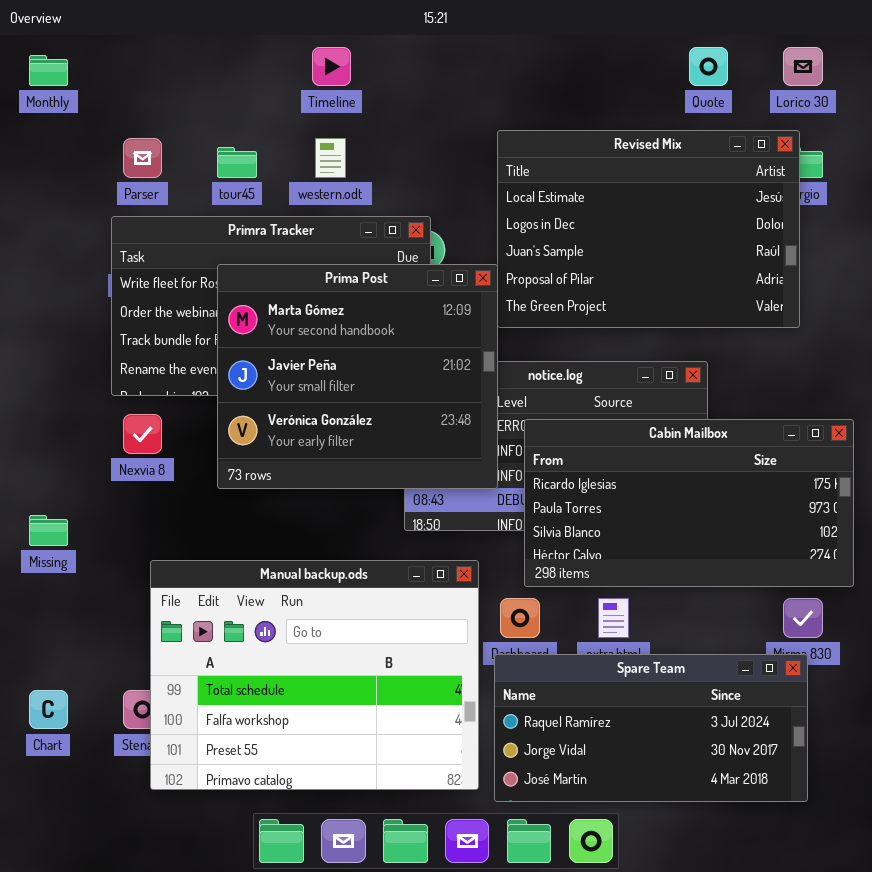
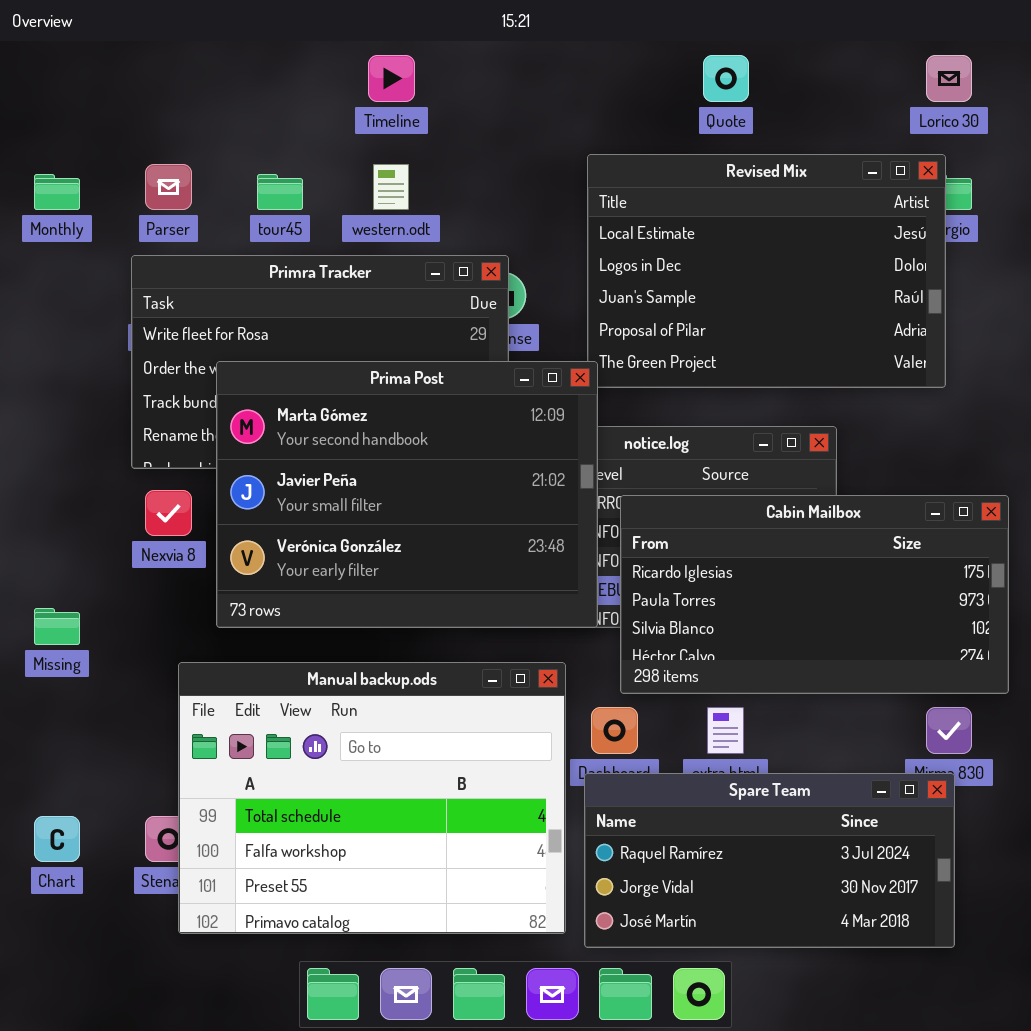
Quote: [689,47,728,86] -> [703,55,749,102], moved
Monthly: [29,55,68,86] -> [34,174,80,210], moved
Prima Post: [217,264,498,489] -> [216,361,598,628], moved, resized

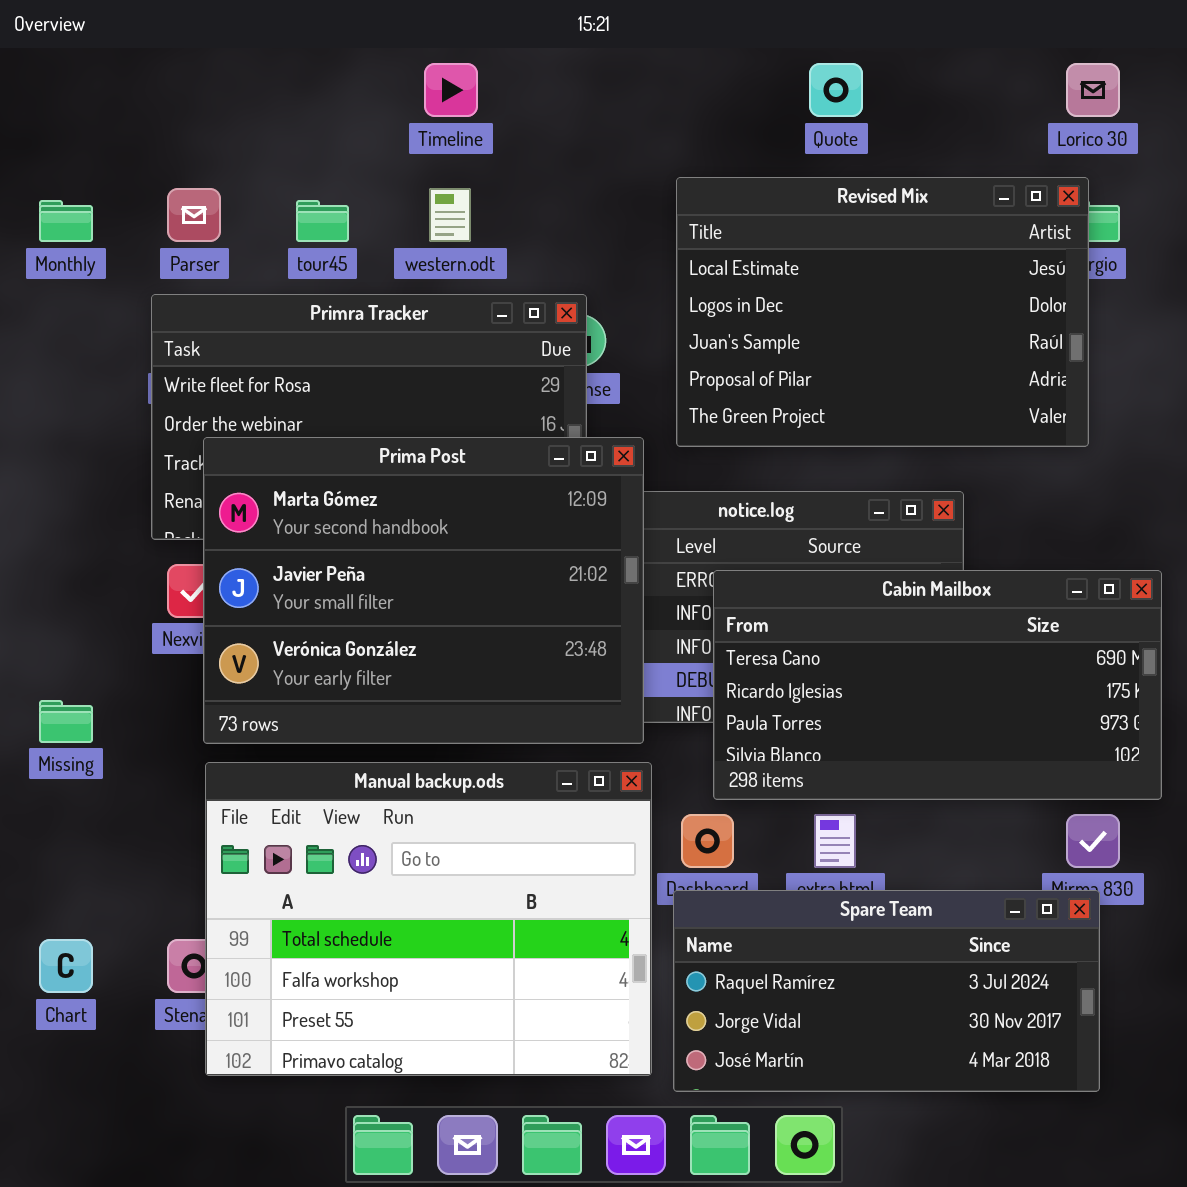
Prima Post: [216,361,598,628] -> [203,437,644,744], moved
Cabin Mailbox: [620,495,1009,694] -> [713,570,1162,800], scrolled up 1 row

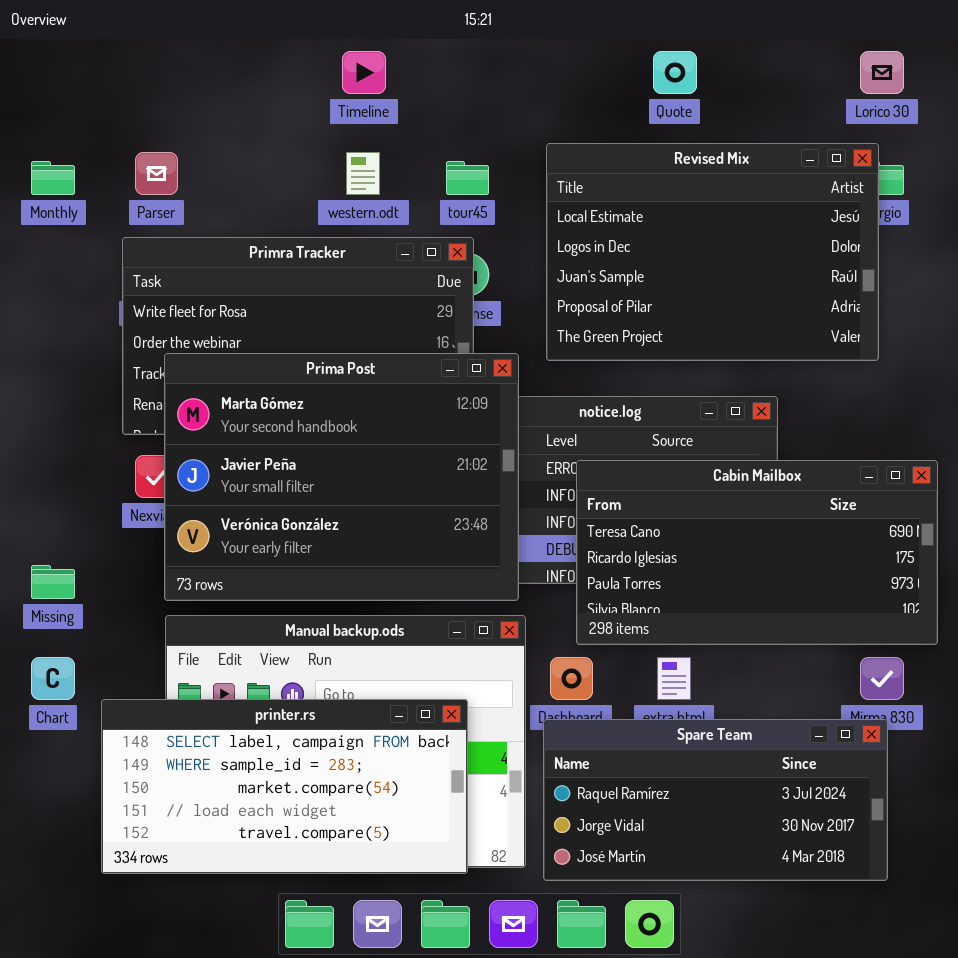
tour45: [296,200,349,242] -> [446,161,489,195], moved
printer.rs: none -> [101,699,468,874], opened
Chart: [39,939,93,993] -> [31,657,75,700], moved

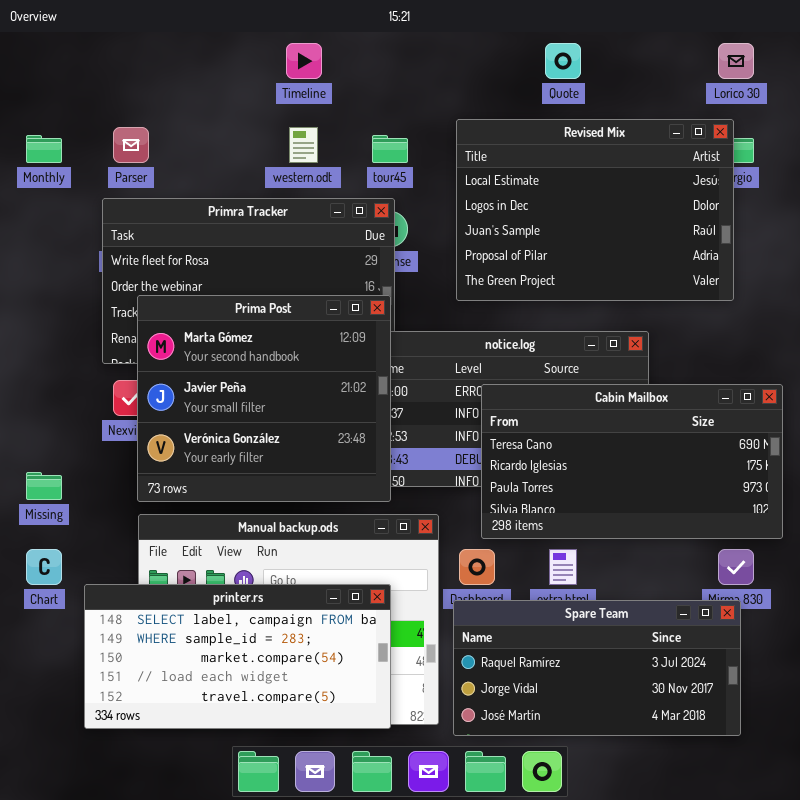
Prima Post: [164,353,519,601] -> [137,295,391,502], resized

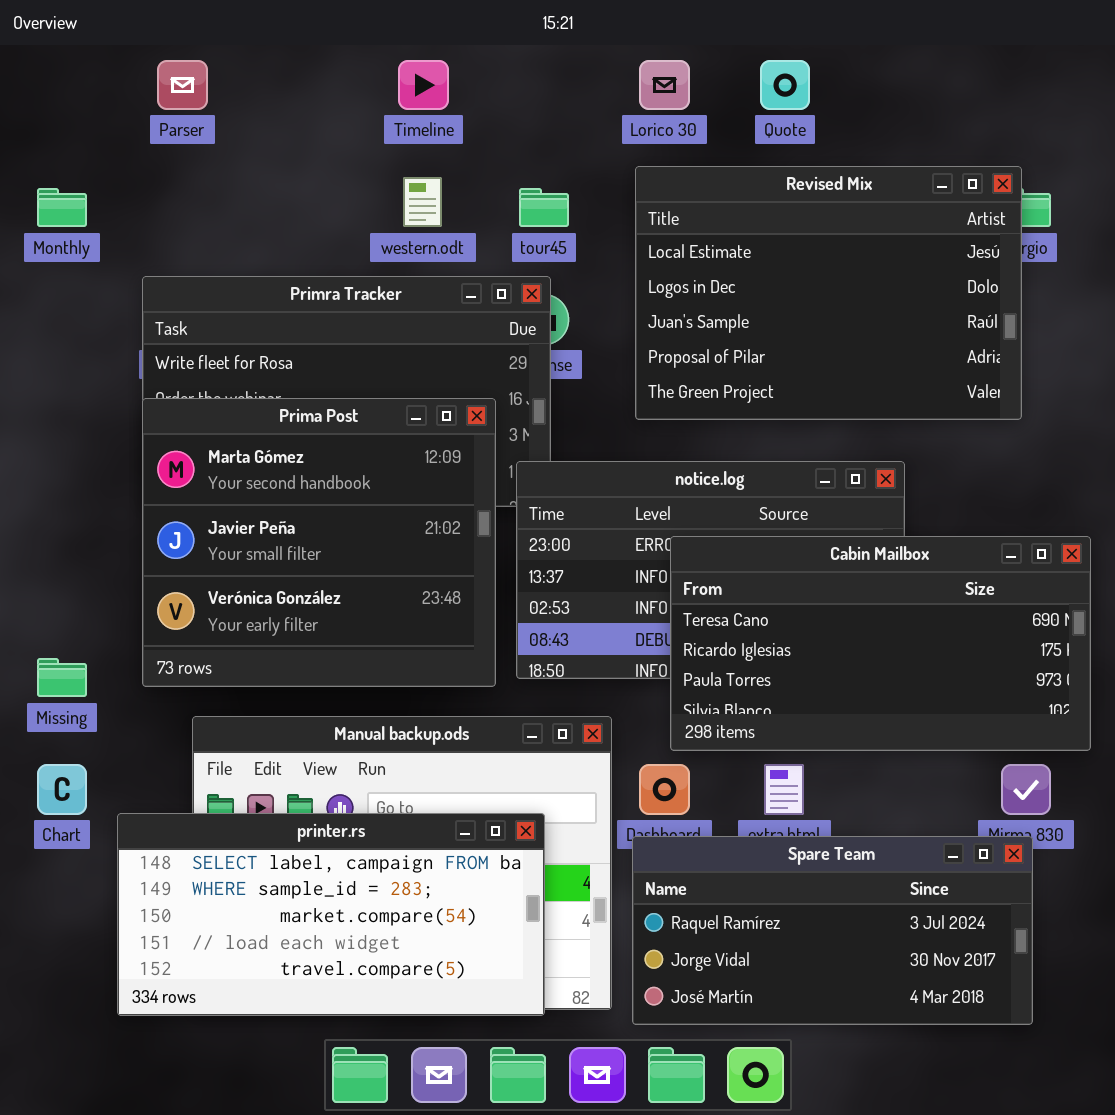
Lorico 30: [718,43,754,79] -> [639,60,690,110], moved
Parser: [113,127,149,163] -> [157,60,208,110], moved
Prima Post: [137,295,391,502] -> [142,398,496,687], moved

